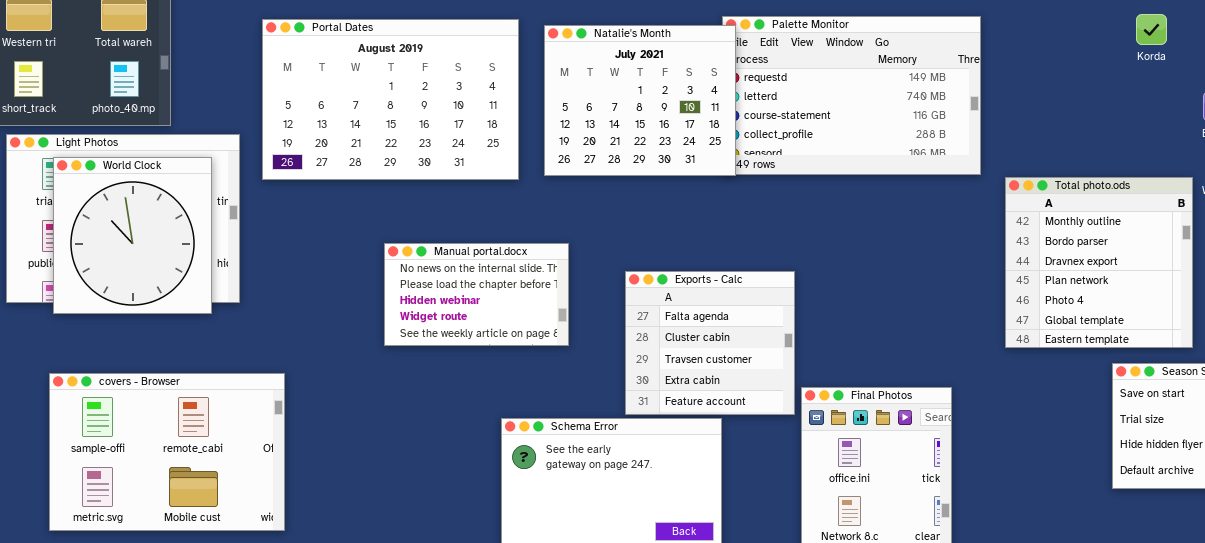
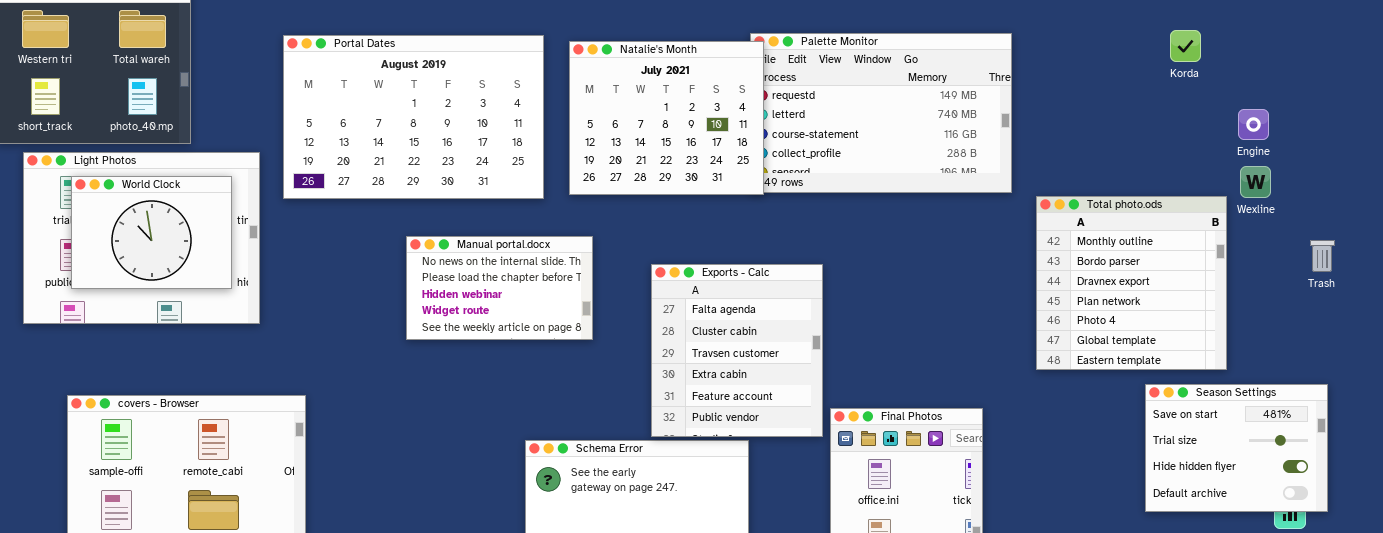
World Clock: [53,157,212,314] -> [71,176,232,289], resized
Manual portal.docx: [384,243,569,346] -> [406,236,593,340], moved
Exports - Calc: [625,271,795,415] -> [651,264,823,437], resized

